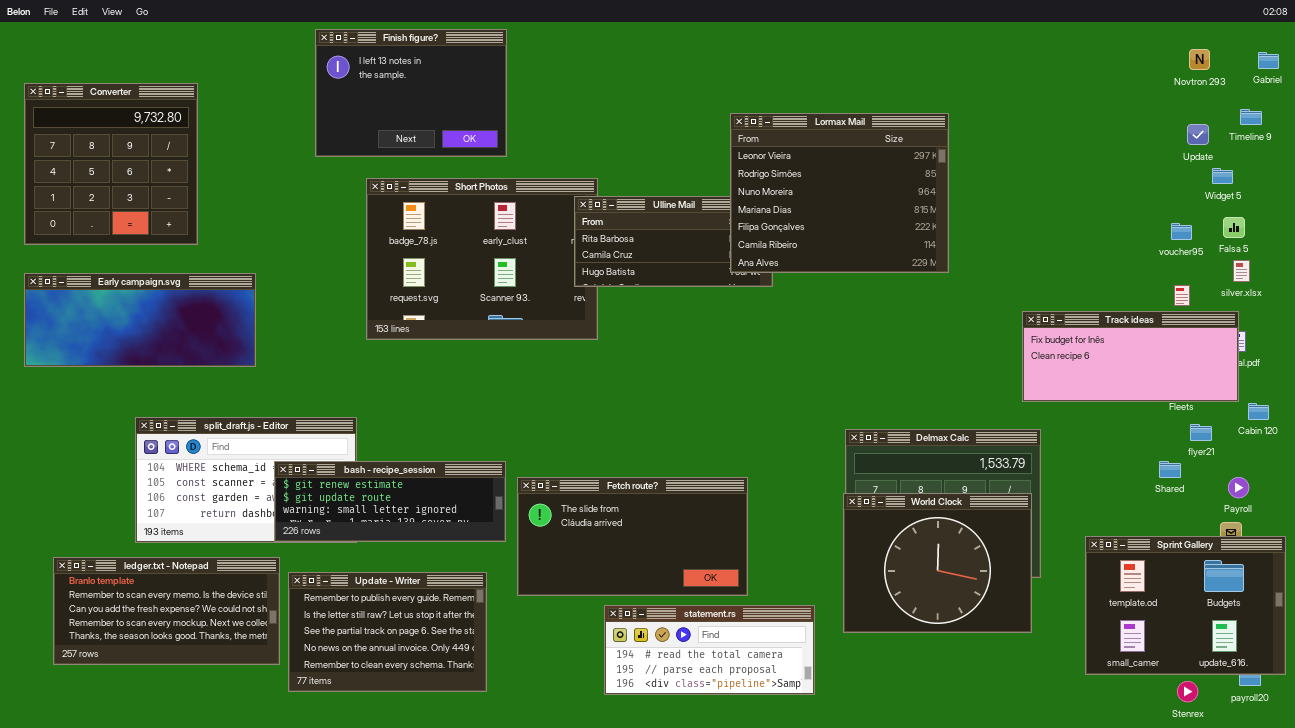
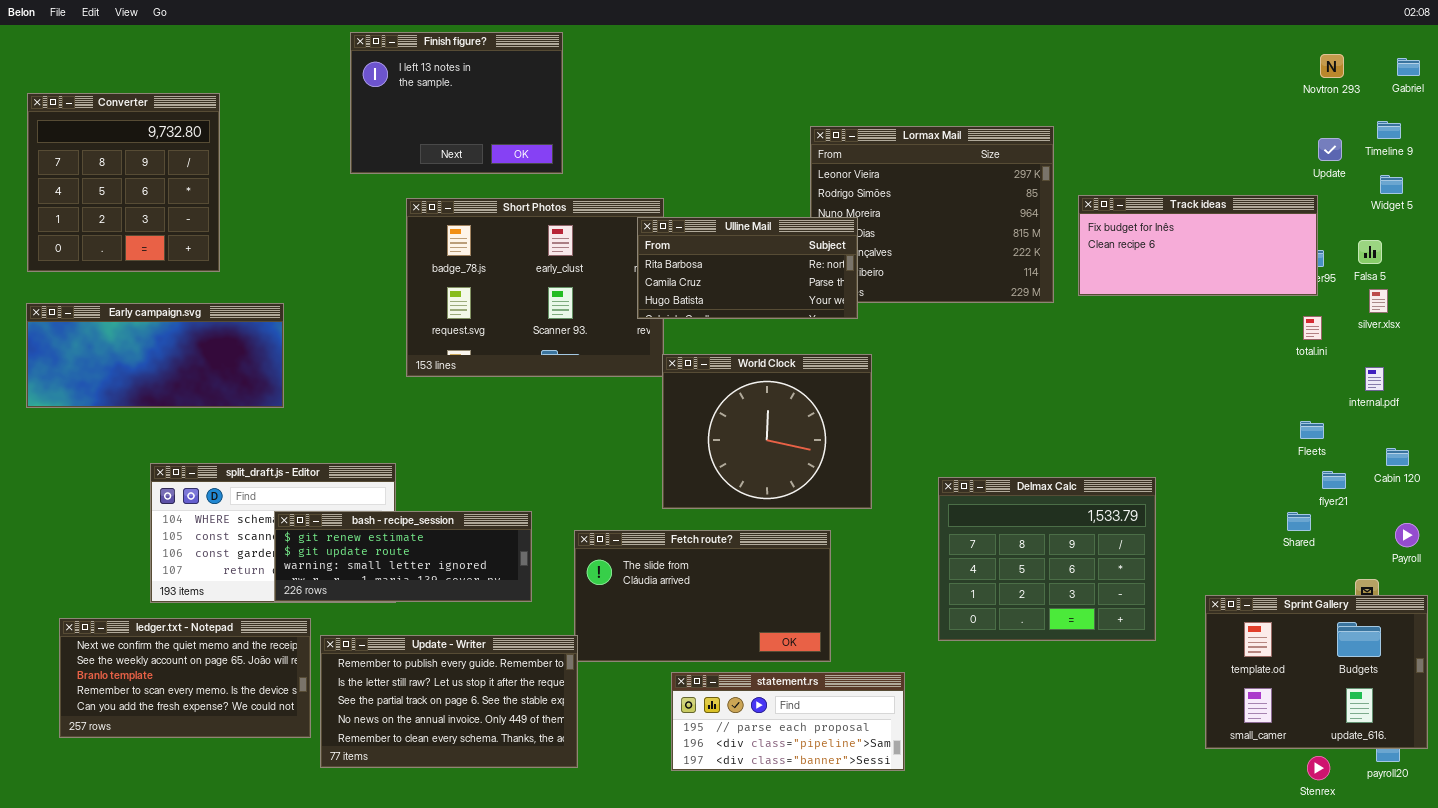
Widget 5: [1212,168,1233,184] -> [1380,175,1403,194], moved
Ulline Mail: [574,196,773,287] -> [637,217,858,319], raised
Track ideas: [1022,311,1239,402] -> [1078,195,1318,296], moved
bash - recipe_session: [274,461,506,542] -> [274,511,532,602], moved
Payroll: [1228,477,1249,498] -> [1395,523,1419,547], moved
World Clock: [843,493,1032,633] -> [662,354,872,509], moved
ledger.txt - Notepad: [53,557,280,665] -> [59,618,311,738], scrolled up 2 rows
Update - Writer: [288,572,487,692] -> [320,635,578,768], resized
statement.rs: [604,605,815,695] -> [671,672,905,771], scrolled down 1 row

